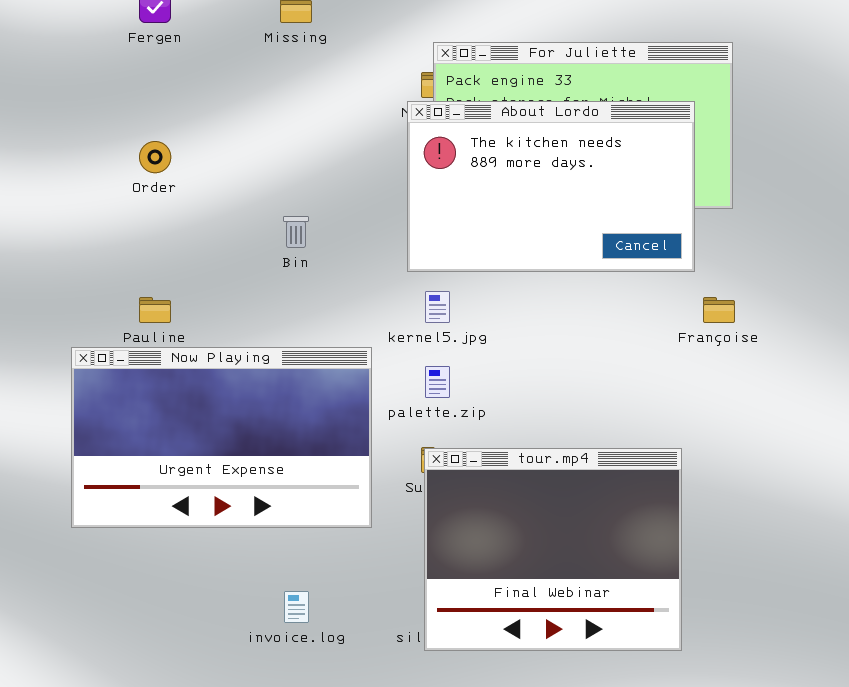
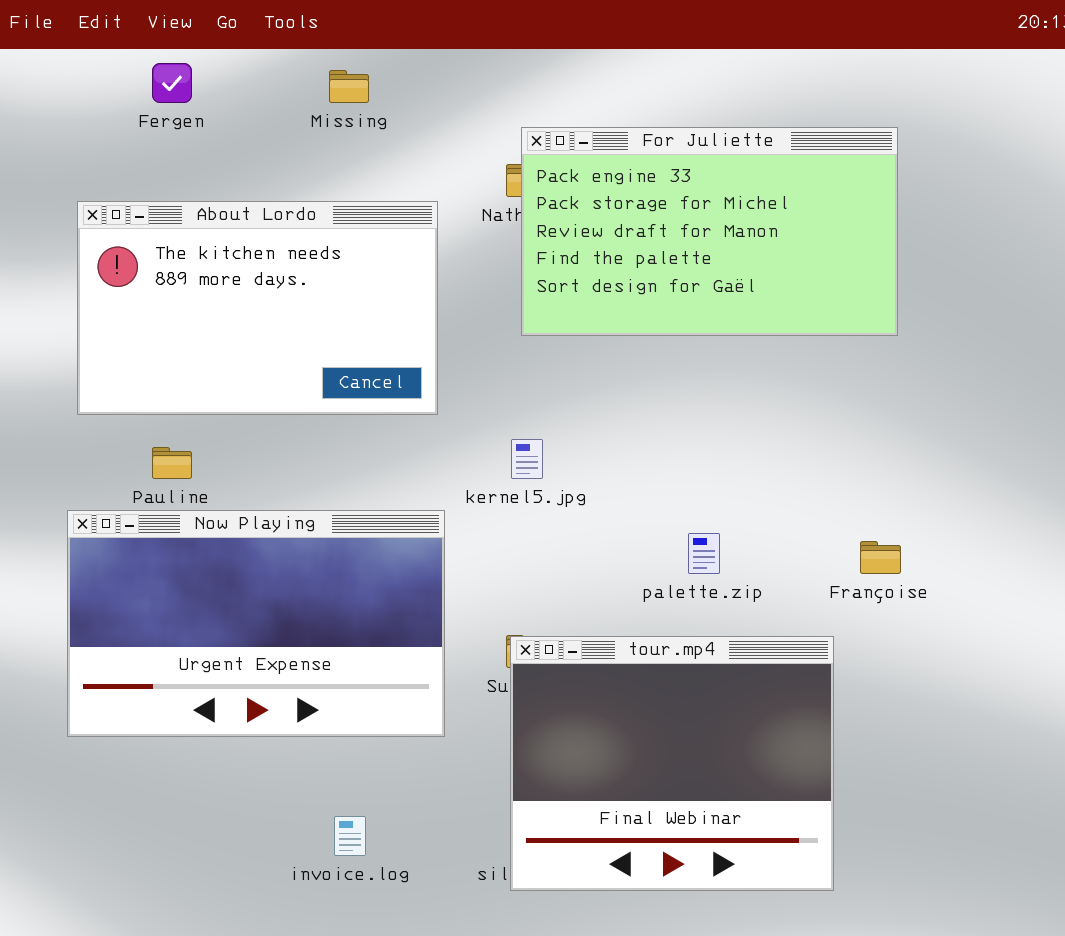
About Lordo: [407,101,695,272] -> [77,201,438,415], moved
Françoise: [703,297,735,323] -> [860,541,901,574], moved
palette.zip: [425,366,450,398] -> [688,533,720,574], moved

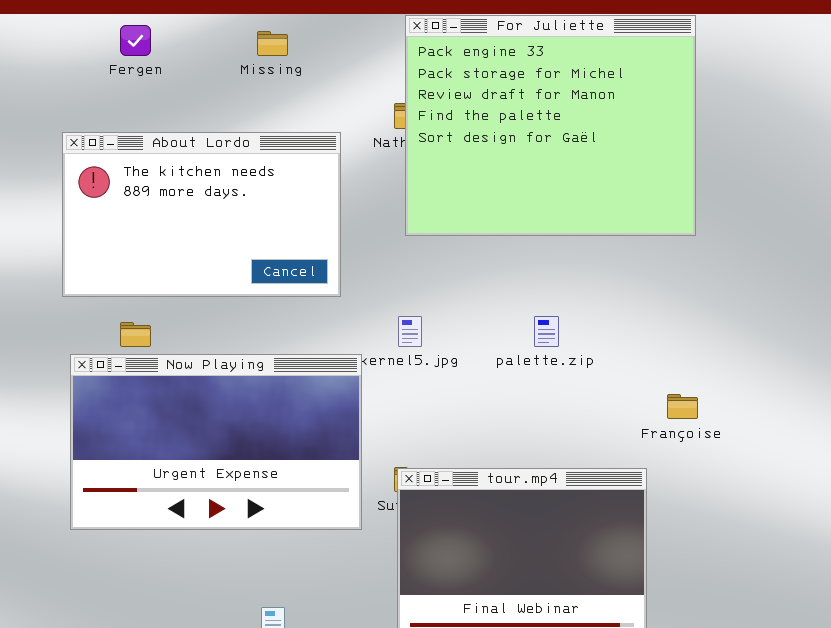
For Juliette: [521,127,898,336] -> [405,15,696,236], resized
Now Playing: [67,510,445,737] -> [70,354,362,530], moved
palette.zip: [688,533,720,574] -> [534,316,559,347], moved

